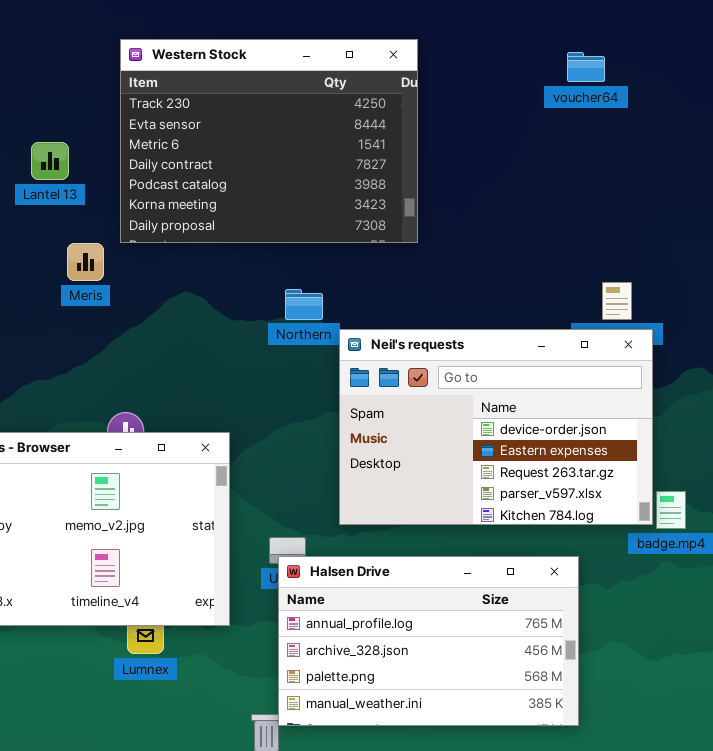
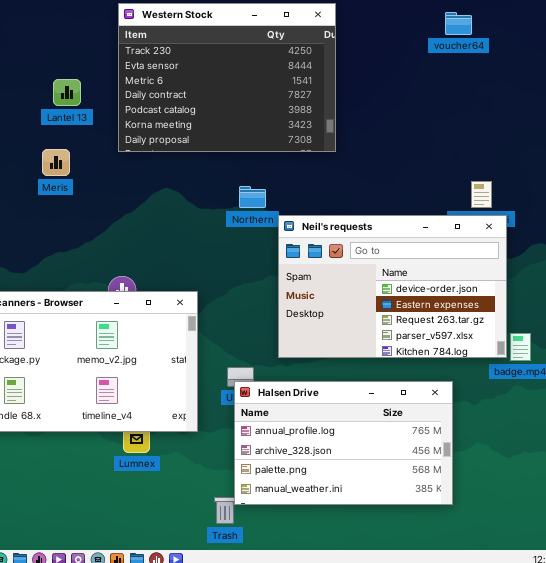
Meris: [67,243,104,281] -> [42,149,70,176], moved

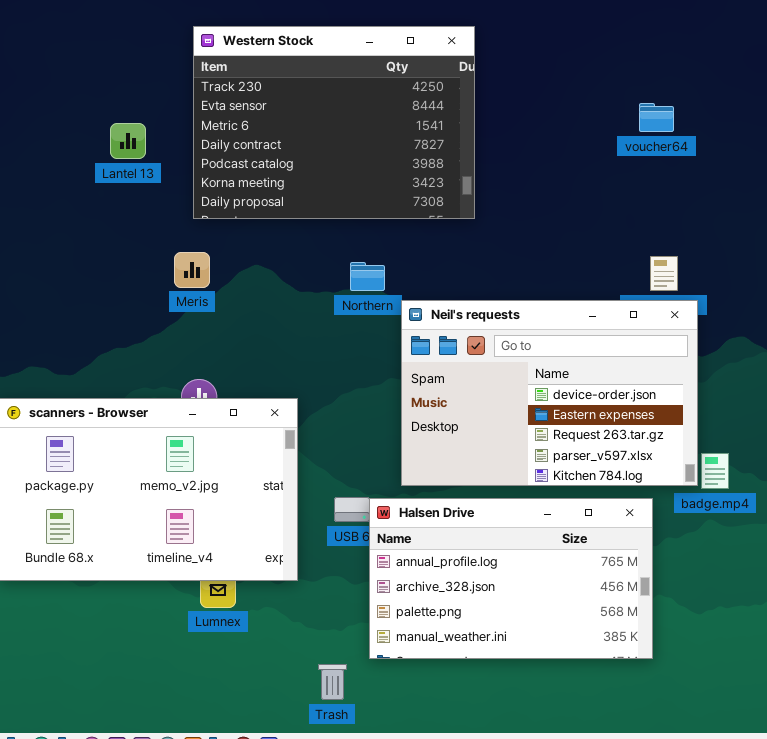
voucher64: [445,12,472,35] -> [639,103,674,132], moved
Meris: [42,149,70,176] -> [174,252,210,288], moved
Halsen Drive: [234,381,453,505] -> [369,498,653,659], moved

